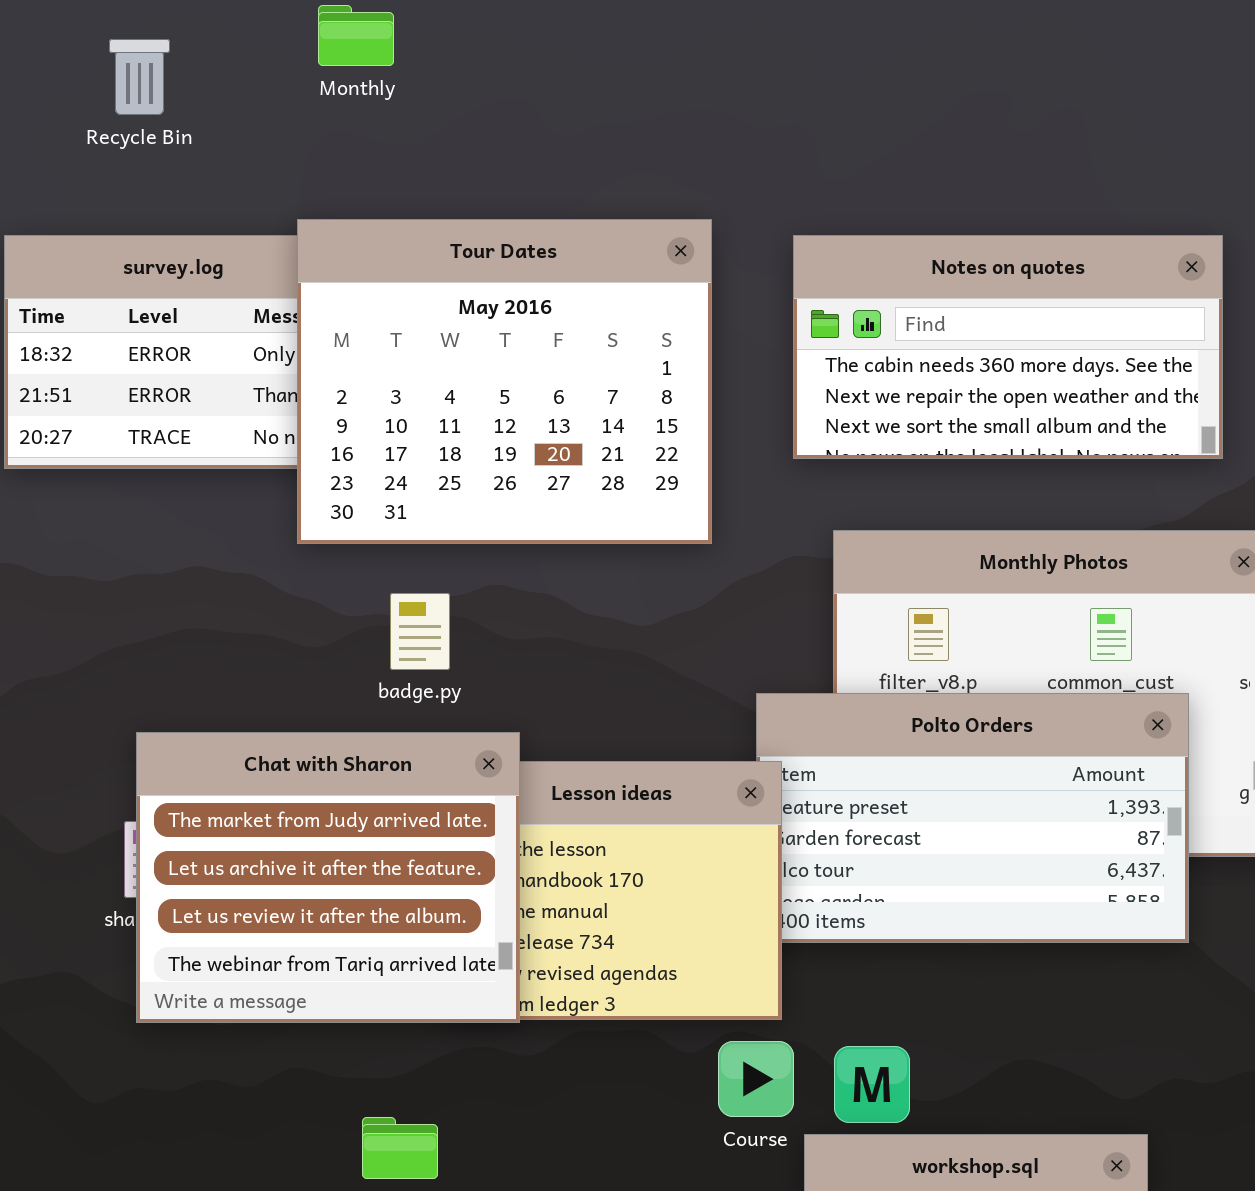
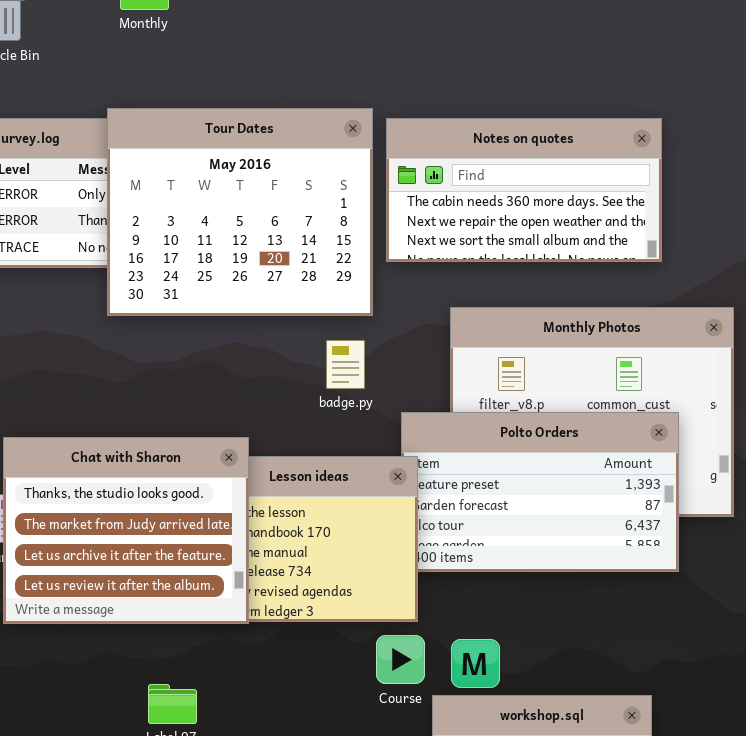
Notes on quotes: [793,235,1223,459] -> [386,118,662,262], moved
badge.py: [390,593,450,670] -> [326,340,365,389], moved
Chat with Sharon: [136,732,520,1023] -> [3,437,249,624], scrolled up 1 row

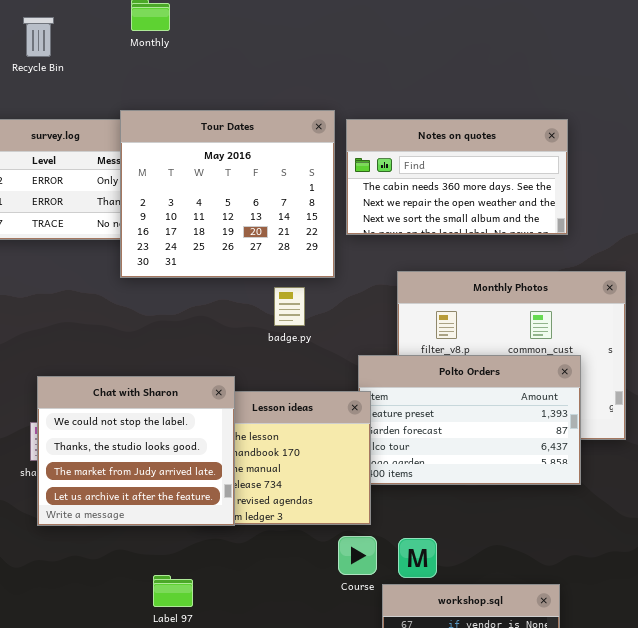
badge.py: [326,340,365,389] -> [274,287,305,326], moved
Chat with Sharon: [3,437,249,624] -> [37,376,235,526], scrolled up 1 row

